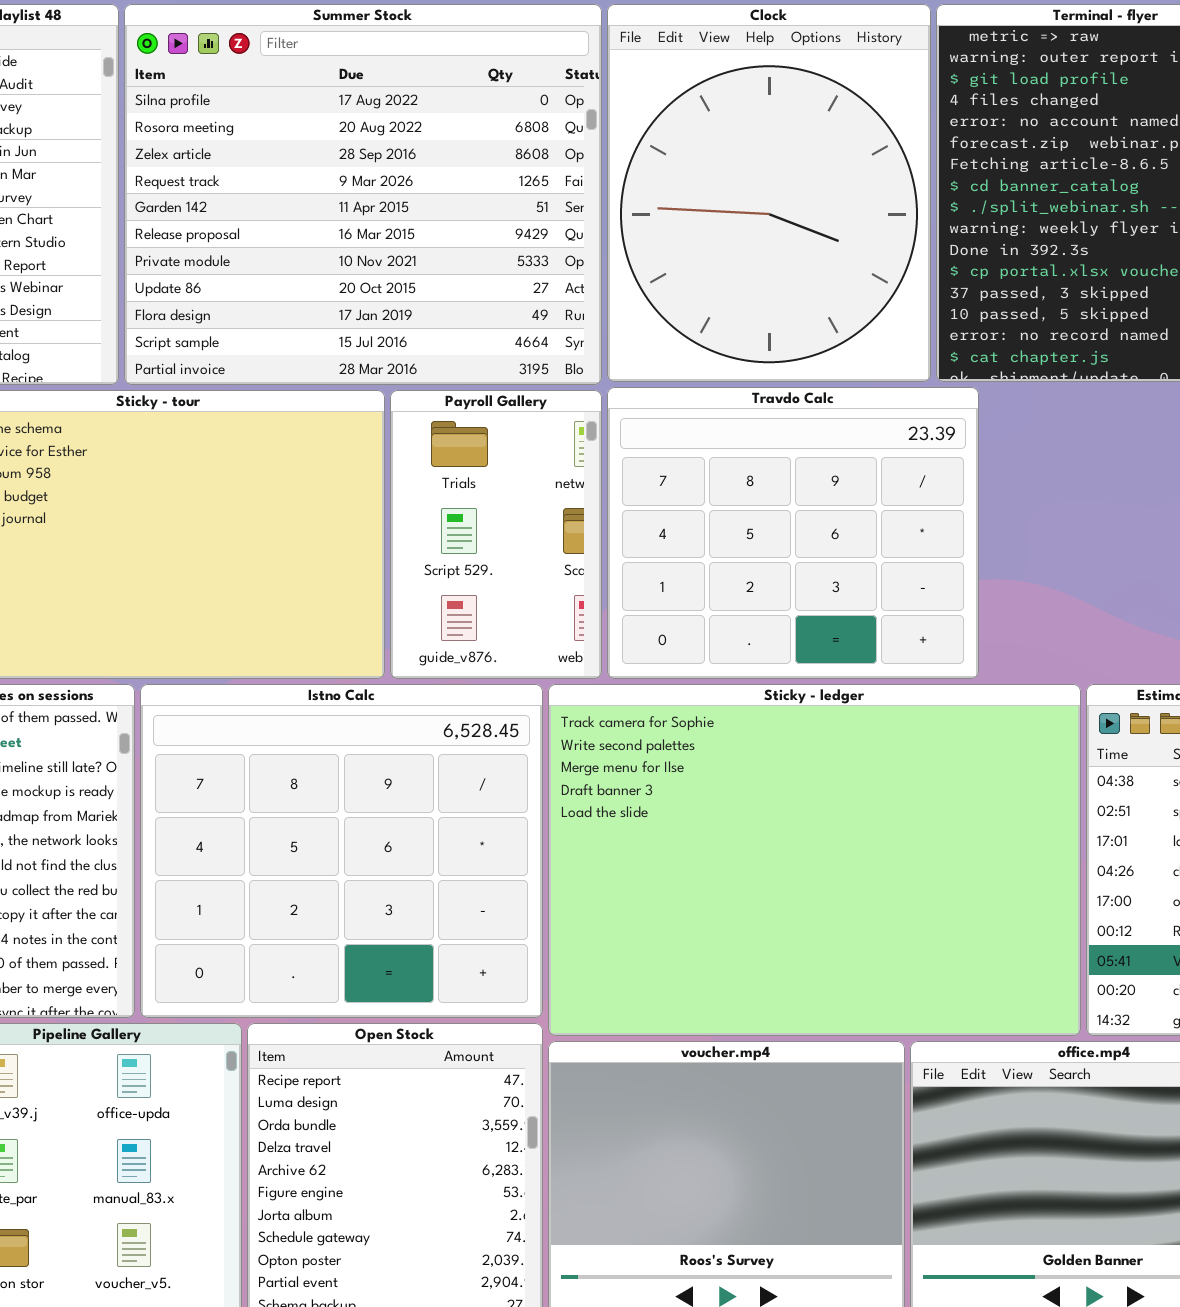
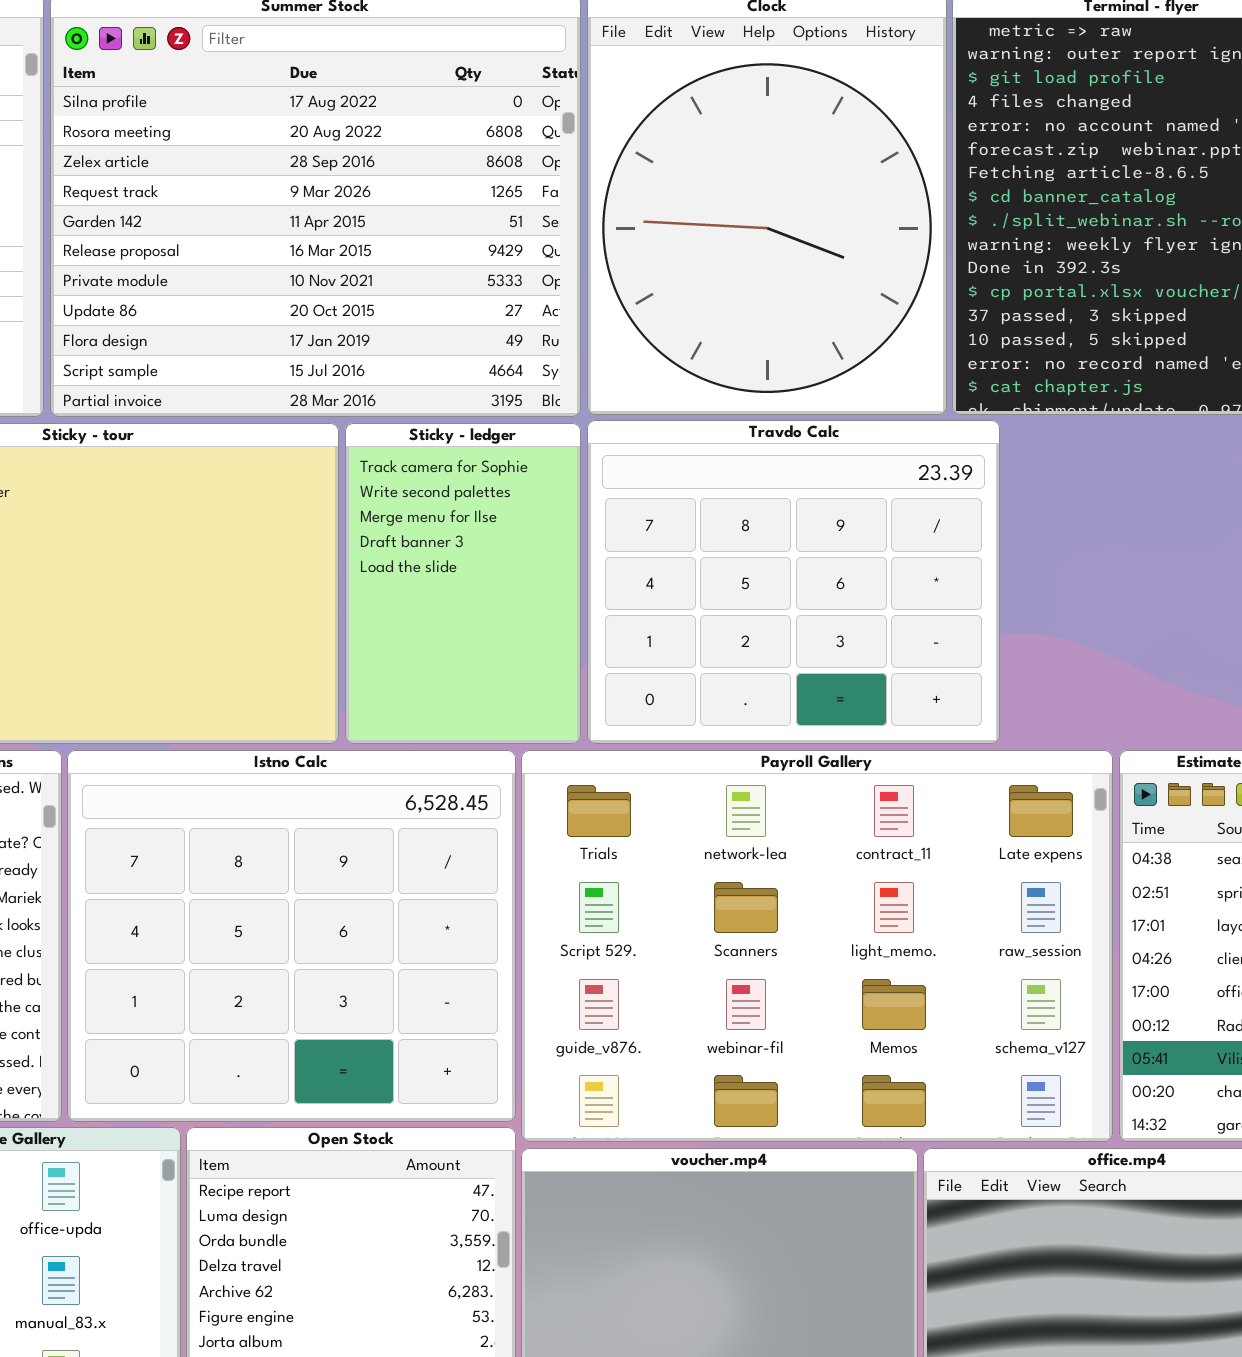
Payroll Gallery: [390,390,602,679] -> [521,750,1113,1142], moved, resized
Sticky - ledger: [548,684,1081,1036] -> [345,423,581,744], moved, resized

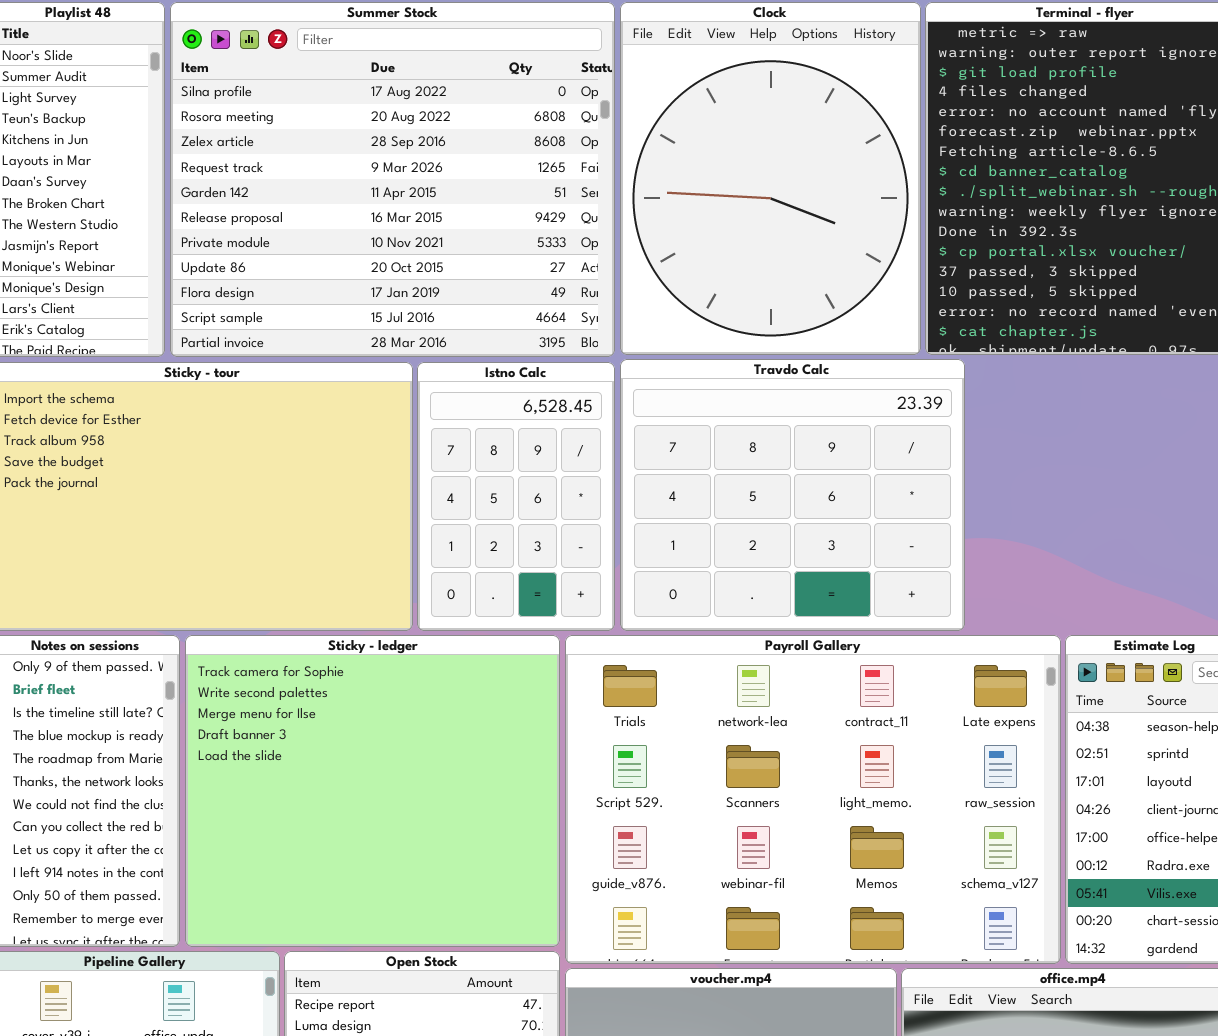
Sticky - ledger: [345,423,581,744] -> [185,635,560,947], moved, resized
Istno Calc: [67,750,516,1122] -> [417,362,615,631], moved, resized

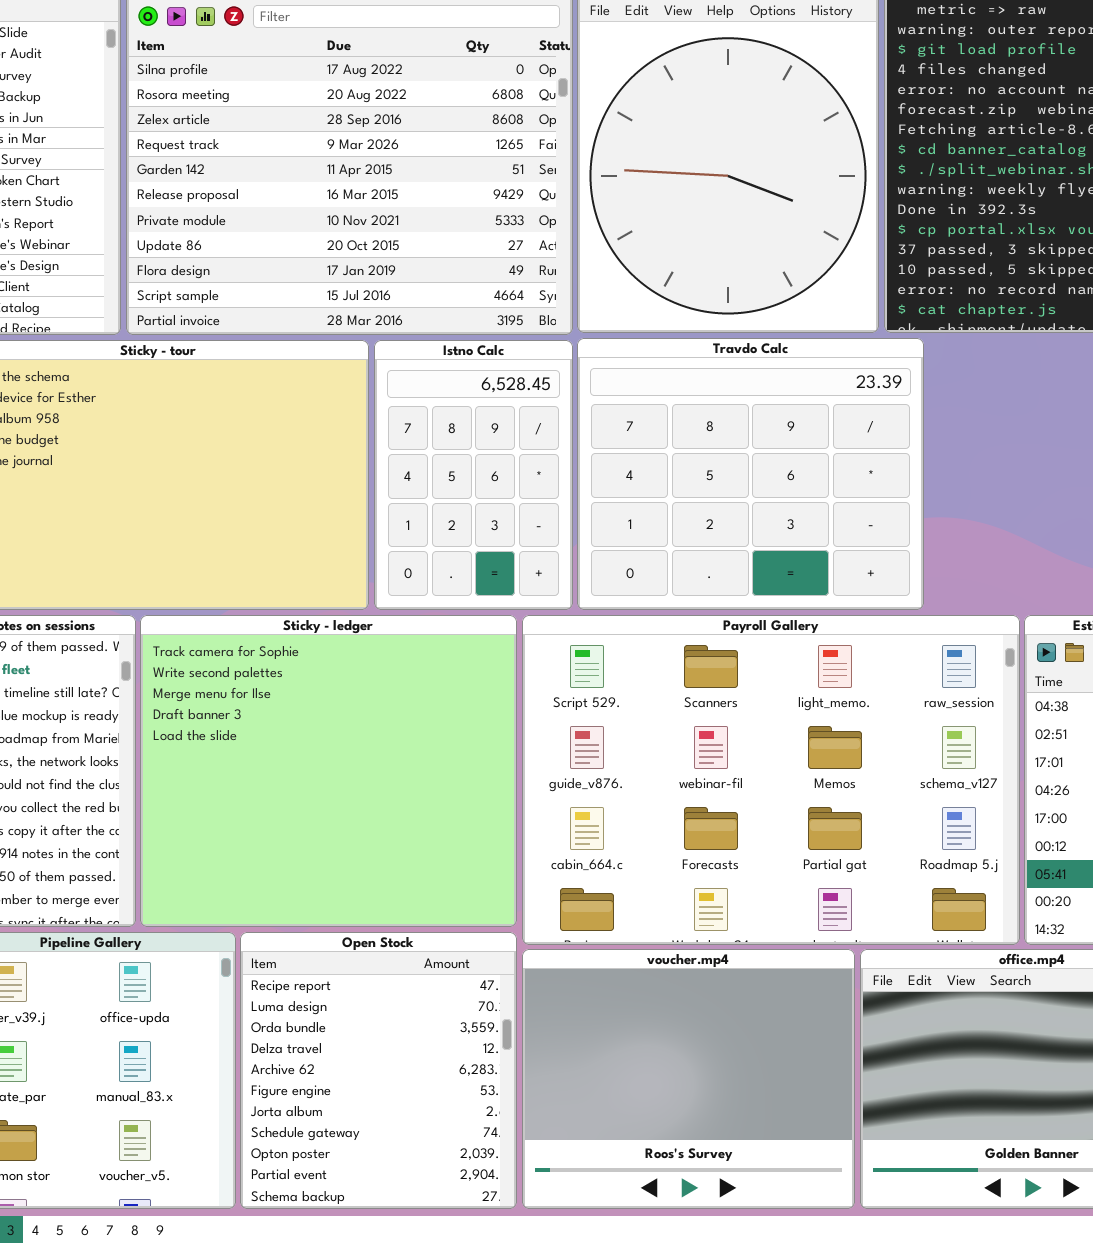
Payroll Gallery: [565,635,1061,964] -> [522,615,1020,945], scrolled down 1 row

